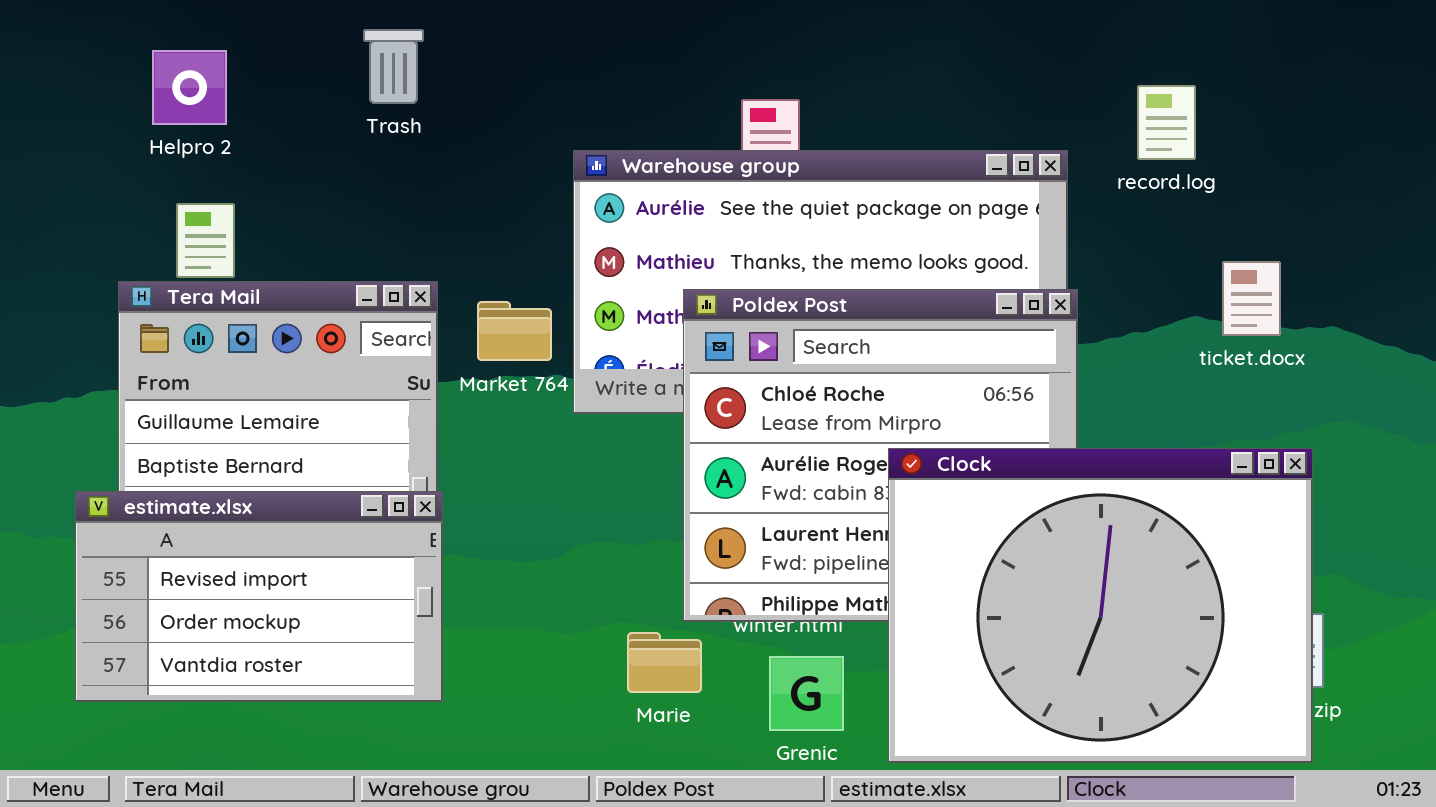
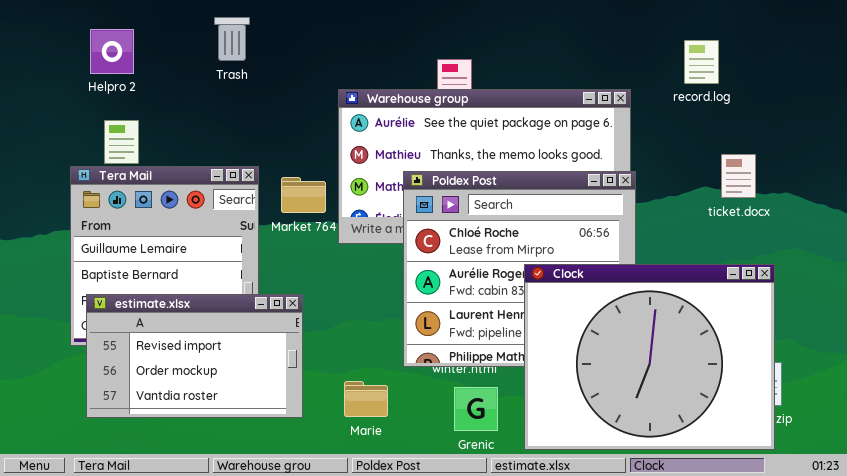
record.log: [1137,85,1196,160] -> [684,40,719,84], moved
estimate.xlsx: [75,491,443,702] -> [86,294,303,418], moved
Marie: [627,632,702,693] -> [344,381,388,417], moved

